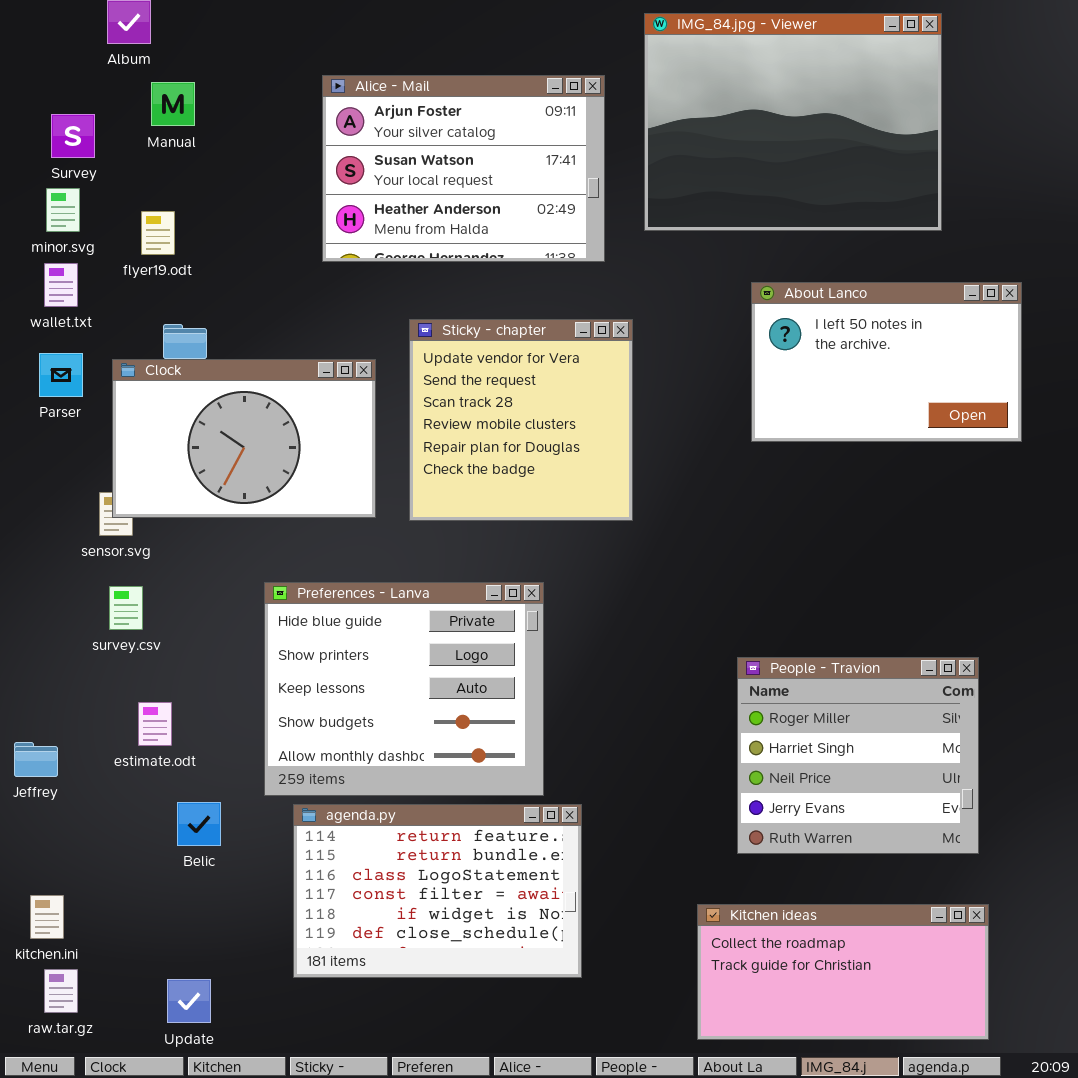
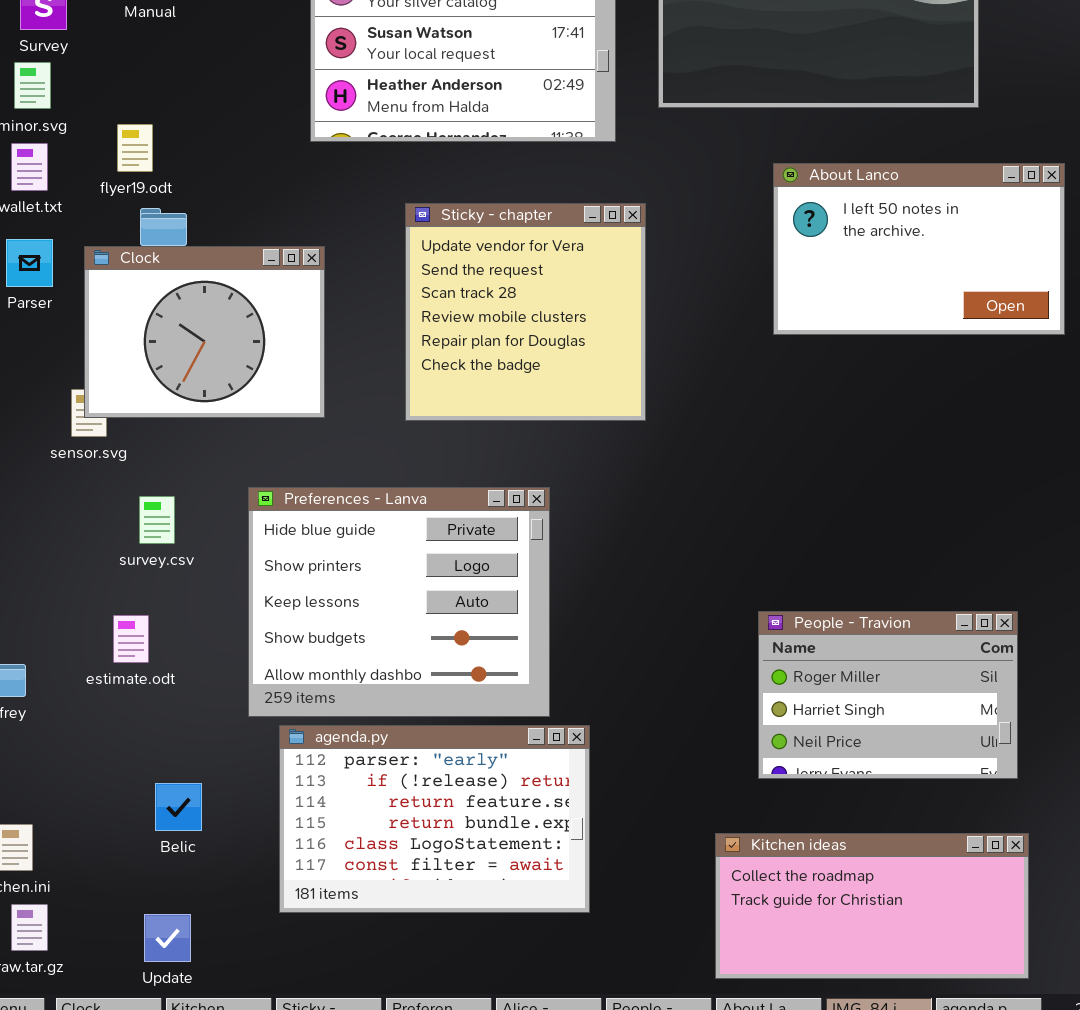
flyer19.odt: [141,211,175,255] -> [117,124,153,172], moved
Clock: [112,359,376,518] -> [84,246,325,418], resized
survey.csv: [109,586,143,630] -> [139,496,175,544], moved
People - Travion: [737,657,979,854] -> [758,611,1018,779], resized
Belic: [177,802,221,846] -> [155,783,202,831], moved
agenda.py: [293,804,582,978] -> [279,725,590,913], scrolled up 2 rows

